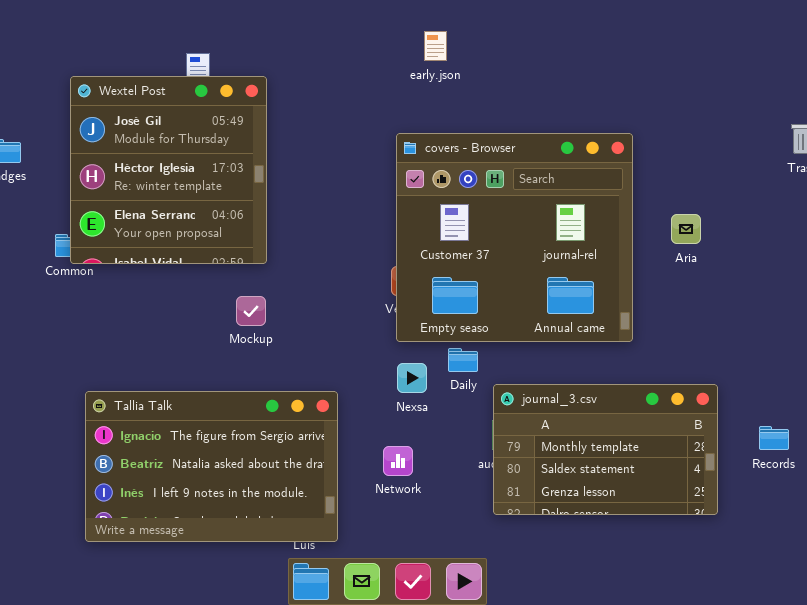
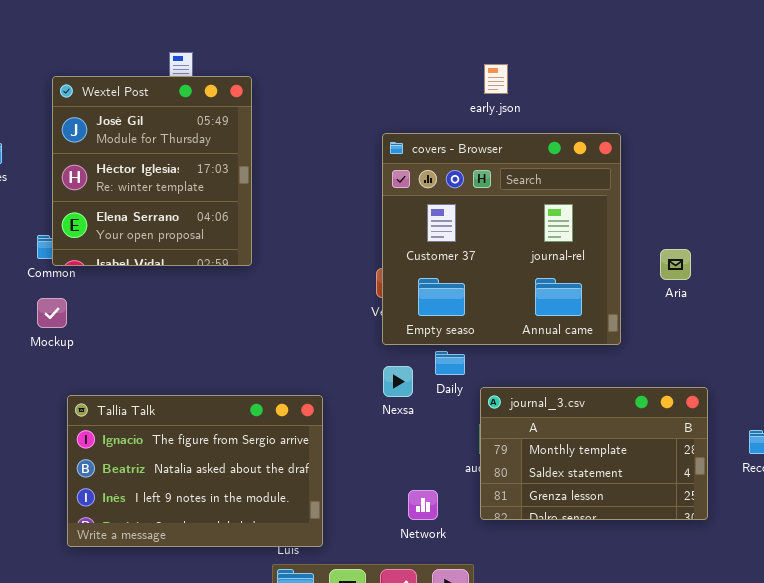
early.json: [424,31,447,61] -> [484,64,508,94], moved
Aria: [671,214,701,244] -> [660,249,691,280], moved
Mockup: [236,296,266,326] -> [37,298,67,328], moved
Network: [383,446,413,476] -> [408,490,438,520], moved

